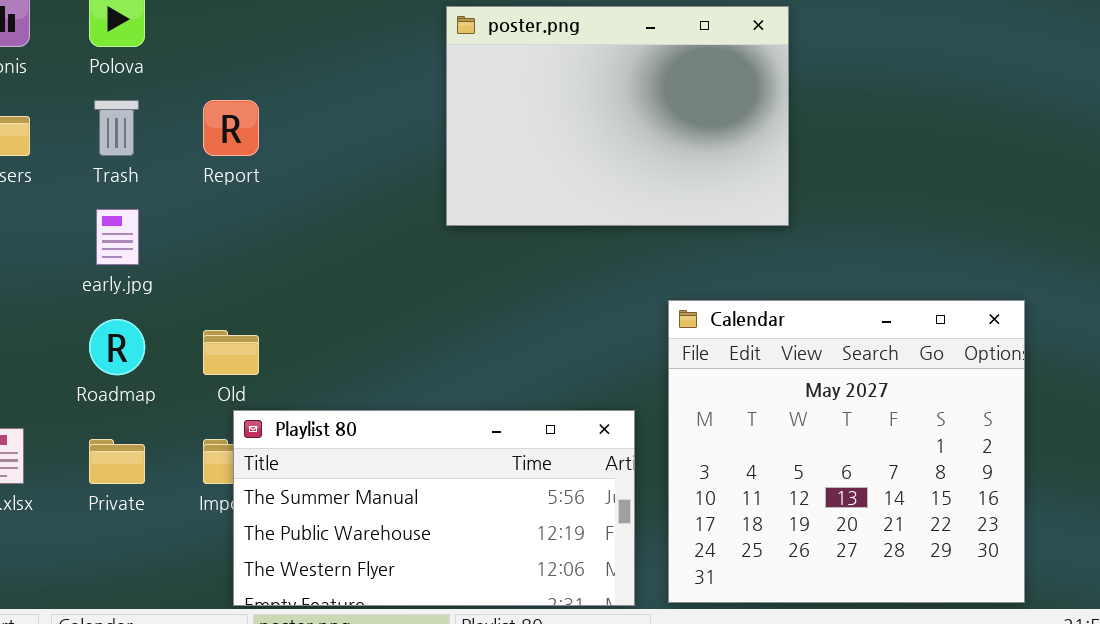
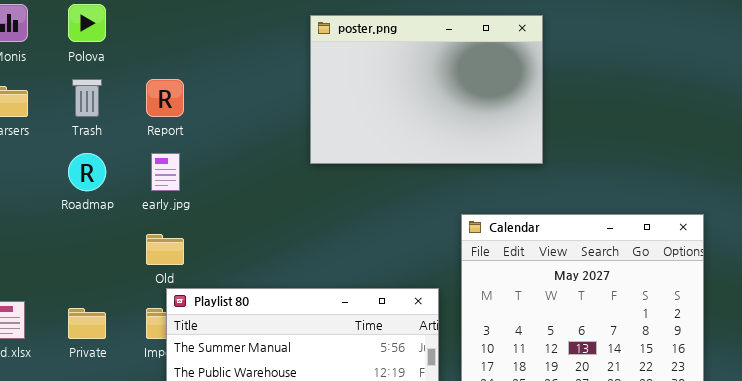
early.jpg: [96,209,139,265] -> [151,153,180,191], moved
Roadmap: [89,319,145,375] -> [68,153,106,191], moved

